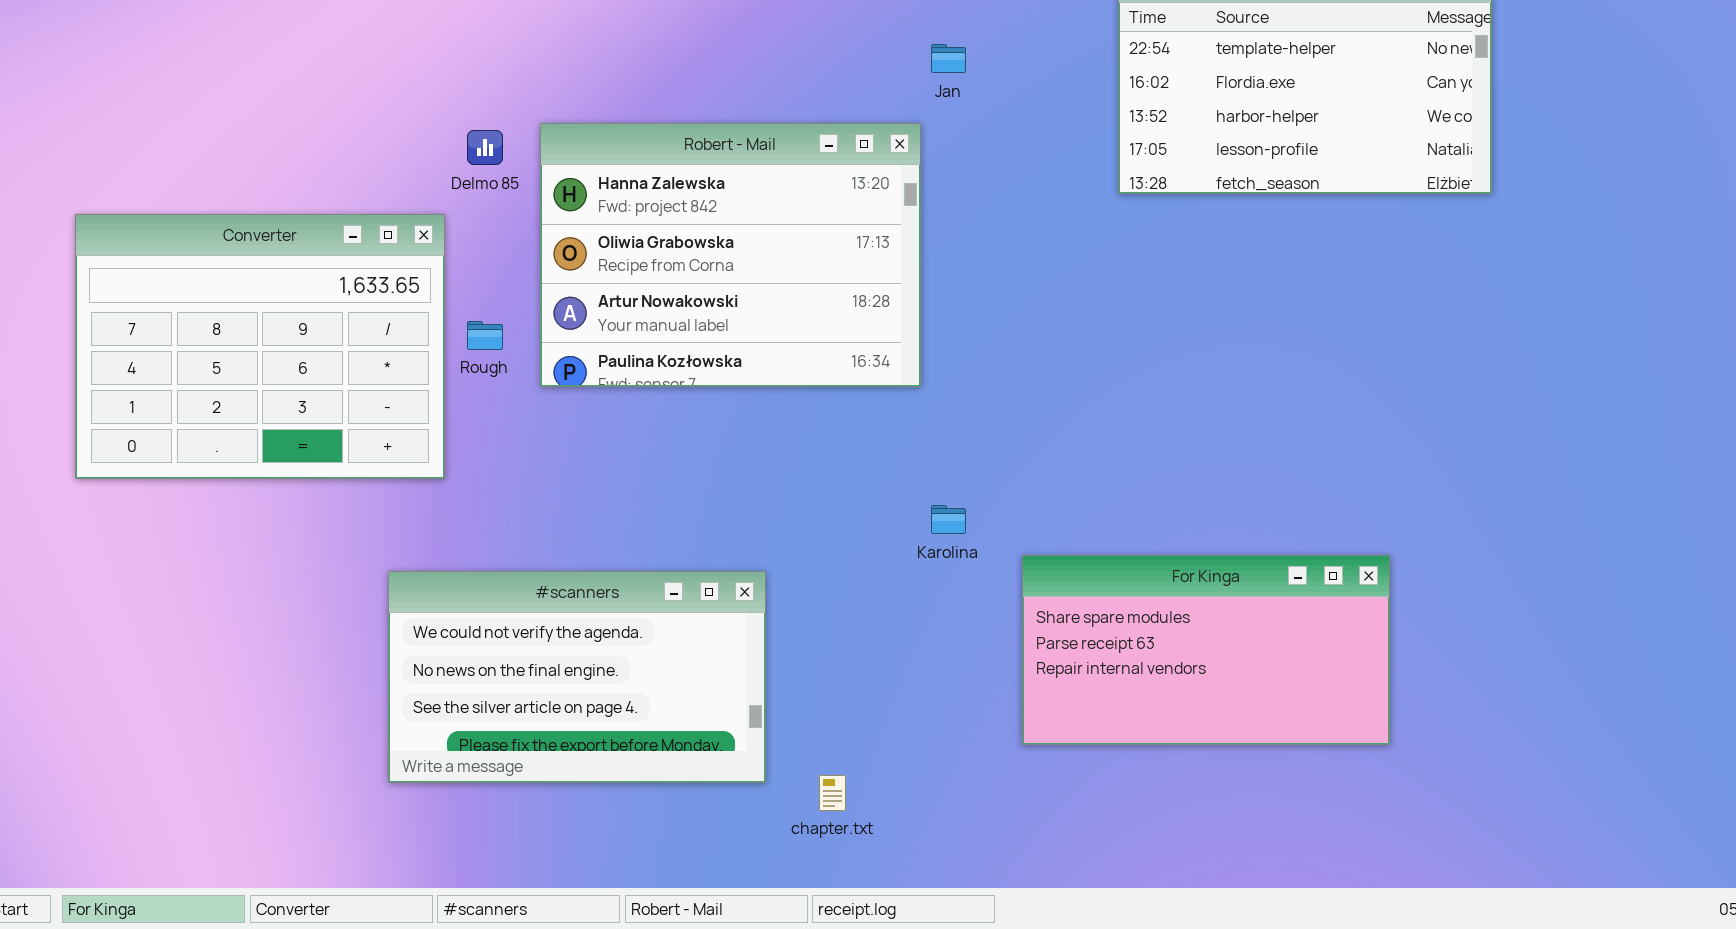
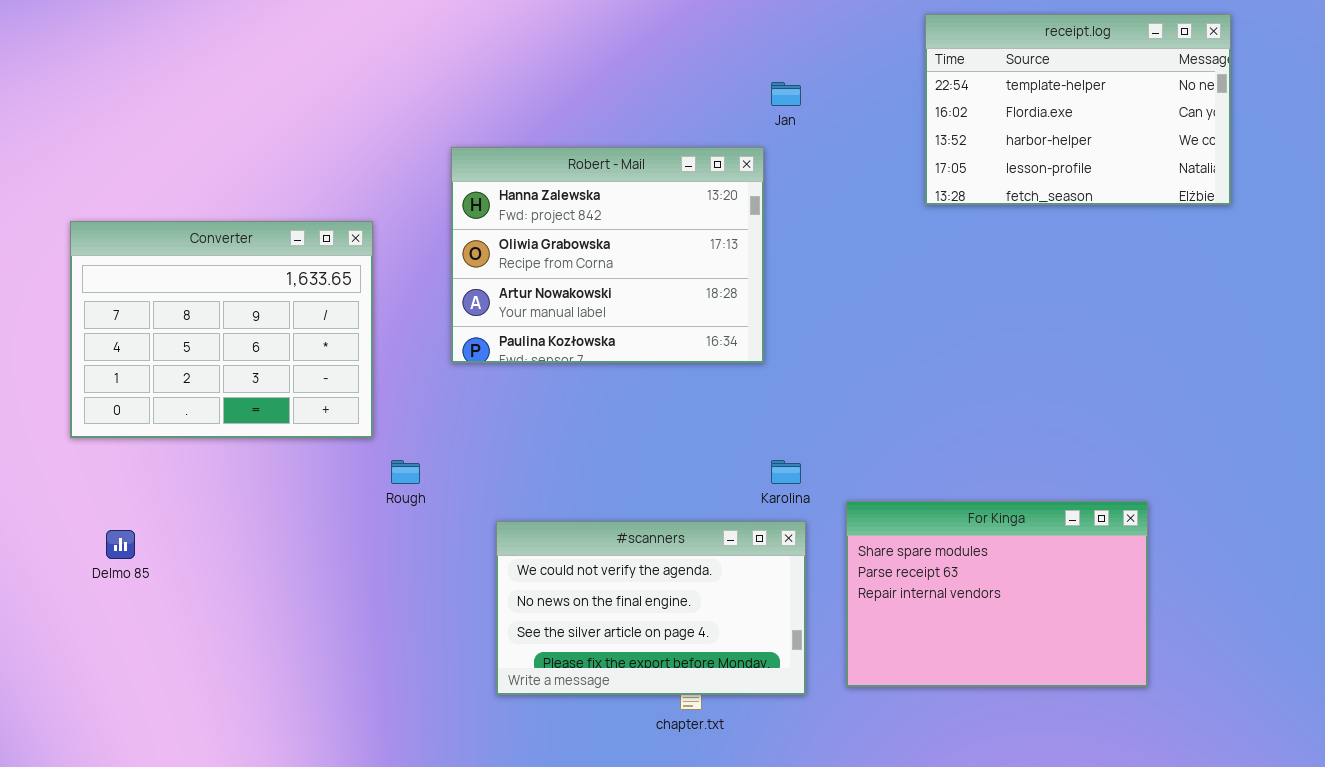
Delmo 85: [467,130,503,165] -> [106,530,135,559], moved
Rough: [467,321,503,350] -> [391,460,420,484], moved
For Kinga: [1022,555,1390,745] -> [846,501,1148,687], resized
#scanners: [388,571,766,783] -> [496,521,806,695], moved

